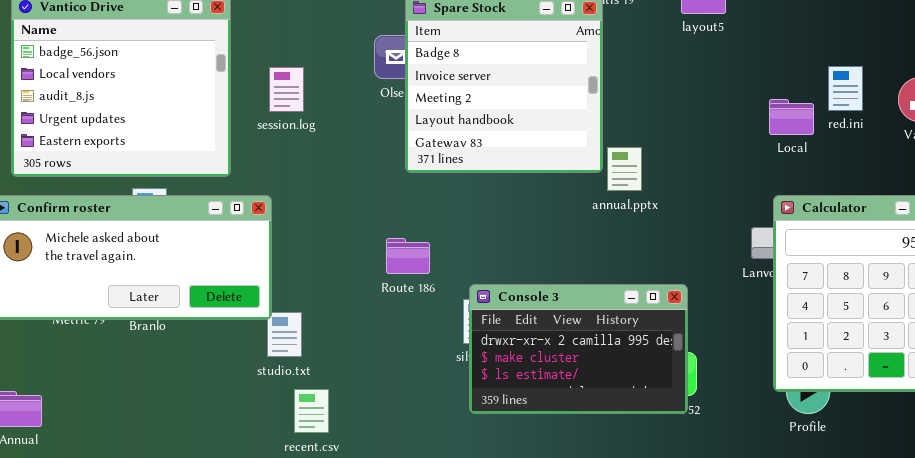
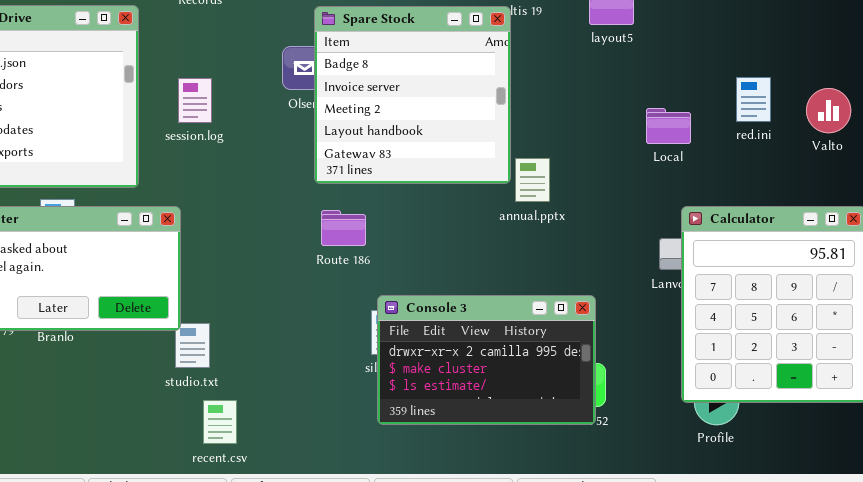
Local: [769,99,814,135] -> [646,108,691,144], moved
Route 186: [386,238,430,274] -> [321,210,366,246], moved

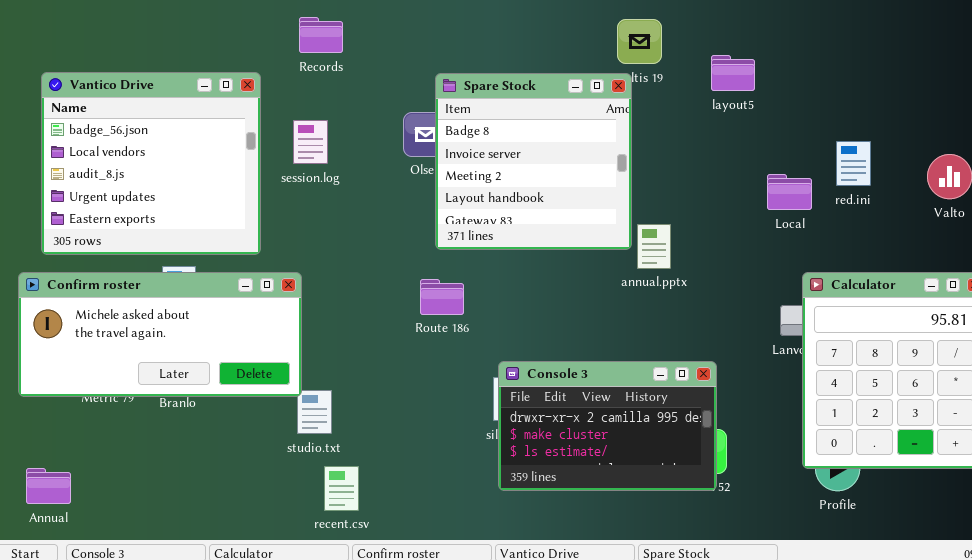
red.ini: [736,77,771,122] -> [836,141,871,186], moved
session.log: [178,78,212,123] -> [293,120,328,164], moved
Route 186: [321,210,366,246] -> [420,279,464,315], moved

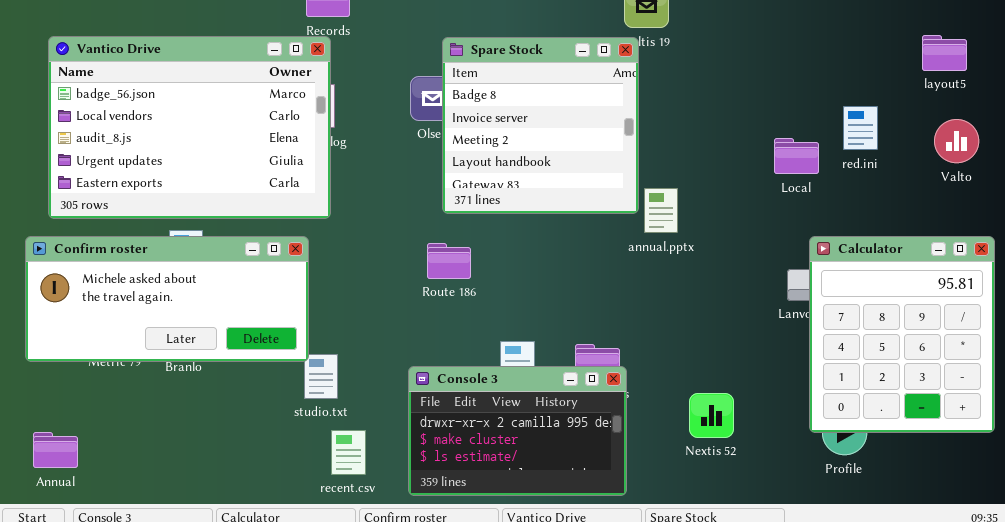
layout5: [711,55,755,91] -> [922,35,967,71], moved
Vantico Drive: [41,72,261,255] -> [48,36,331,219], resized
Console 3: [498,361,717,491] -> [408,366,627,496], moved

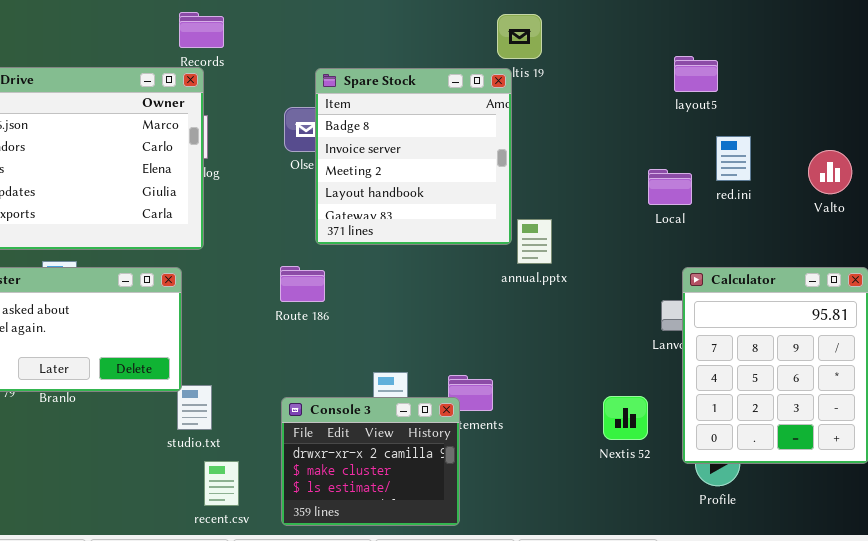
layout5: [922,35,967,71] -> [674,56,718,92], moved
Route 186: [427,243,471,279] -> [280,266,325,302], moved
Console 3: [408,366,627,496] -> [281,397,460,526], resized
Nextis 52: [689,393,734,438] -> [603,396,648,440], moved

